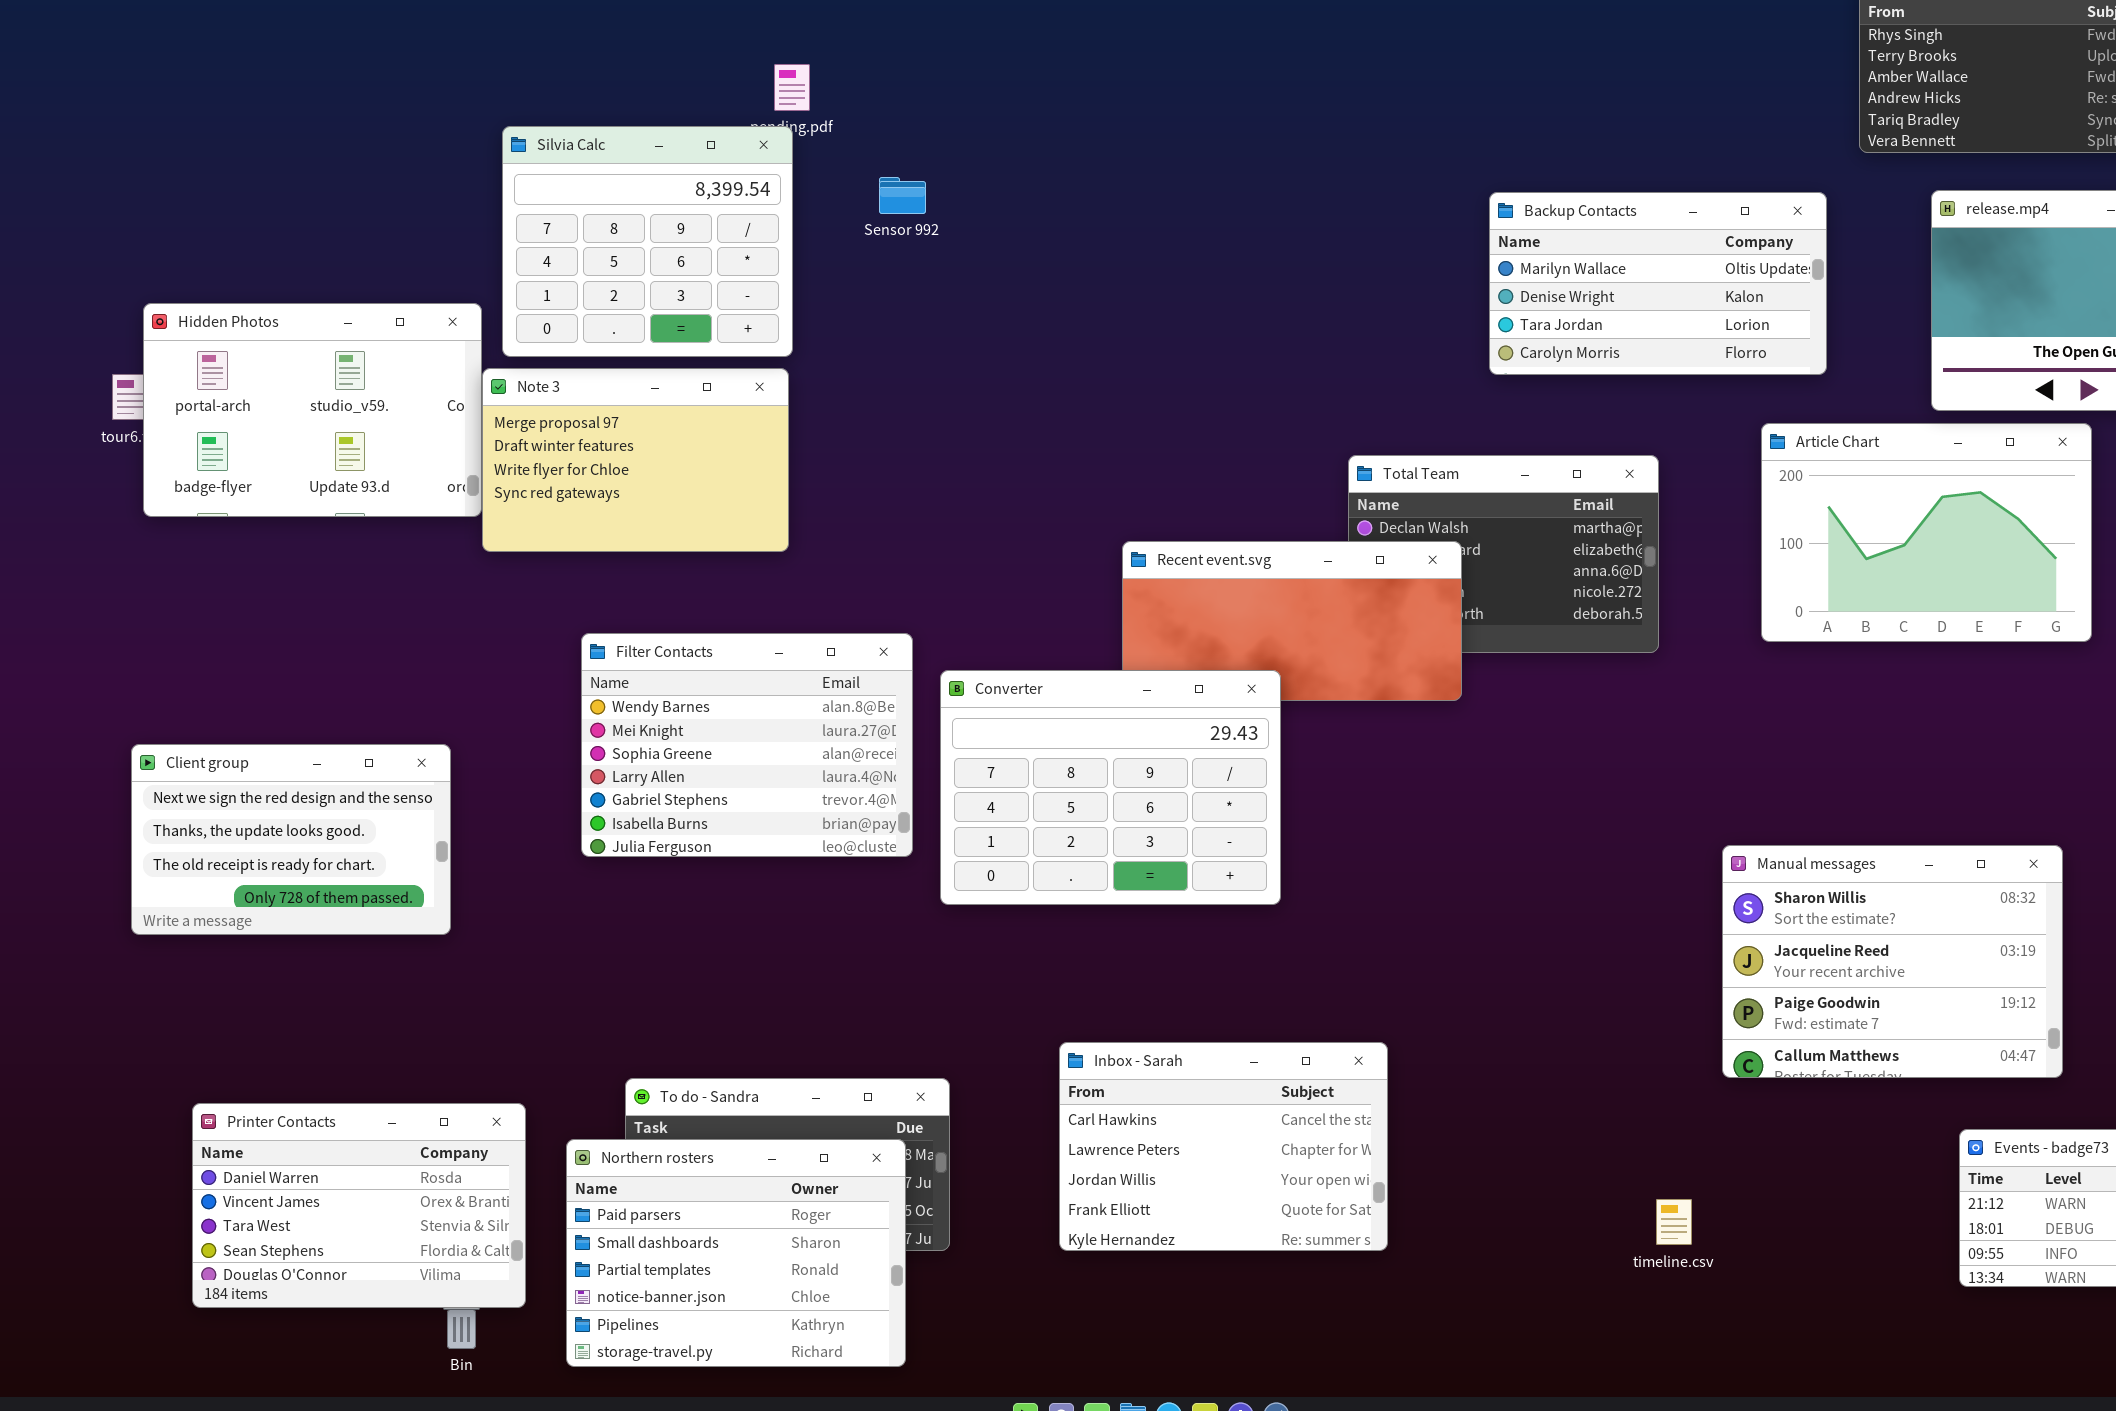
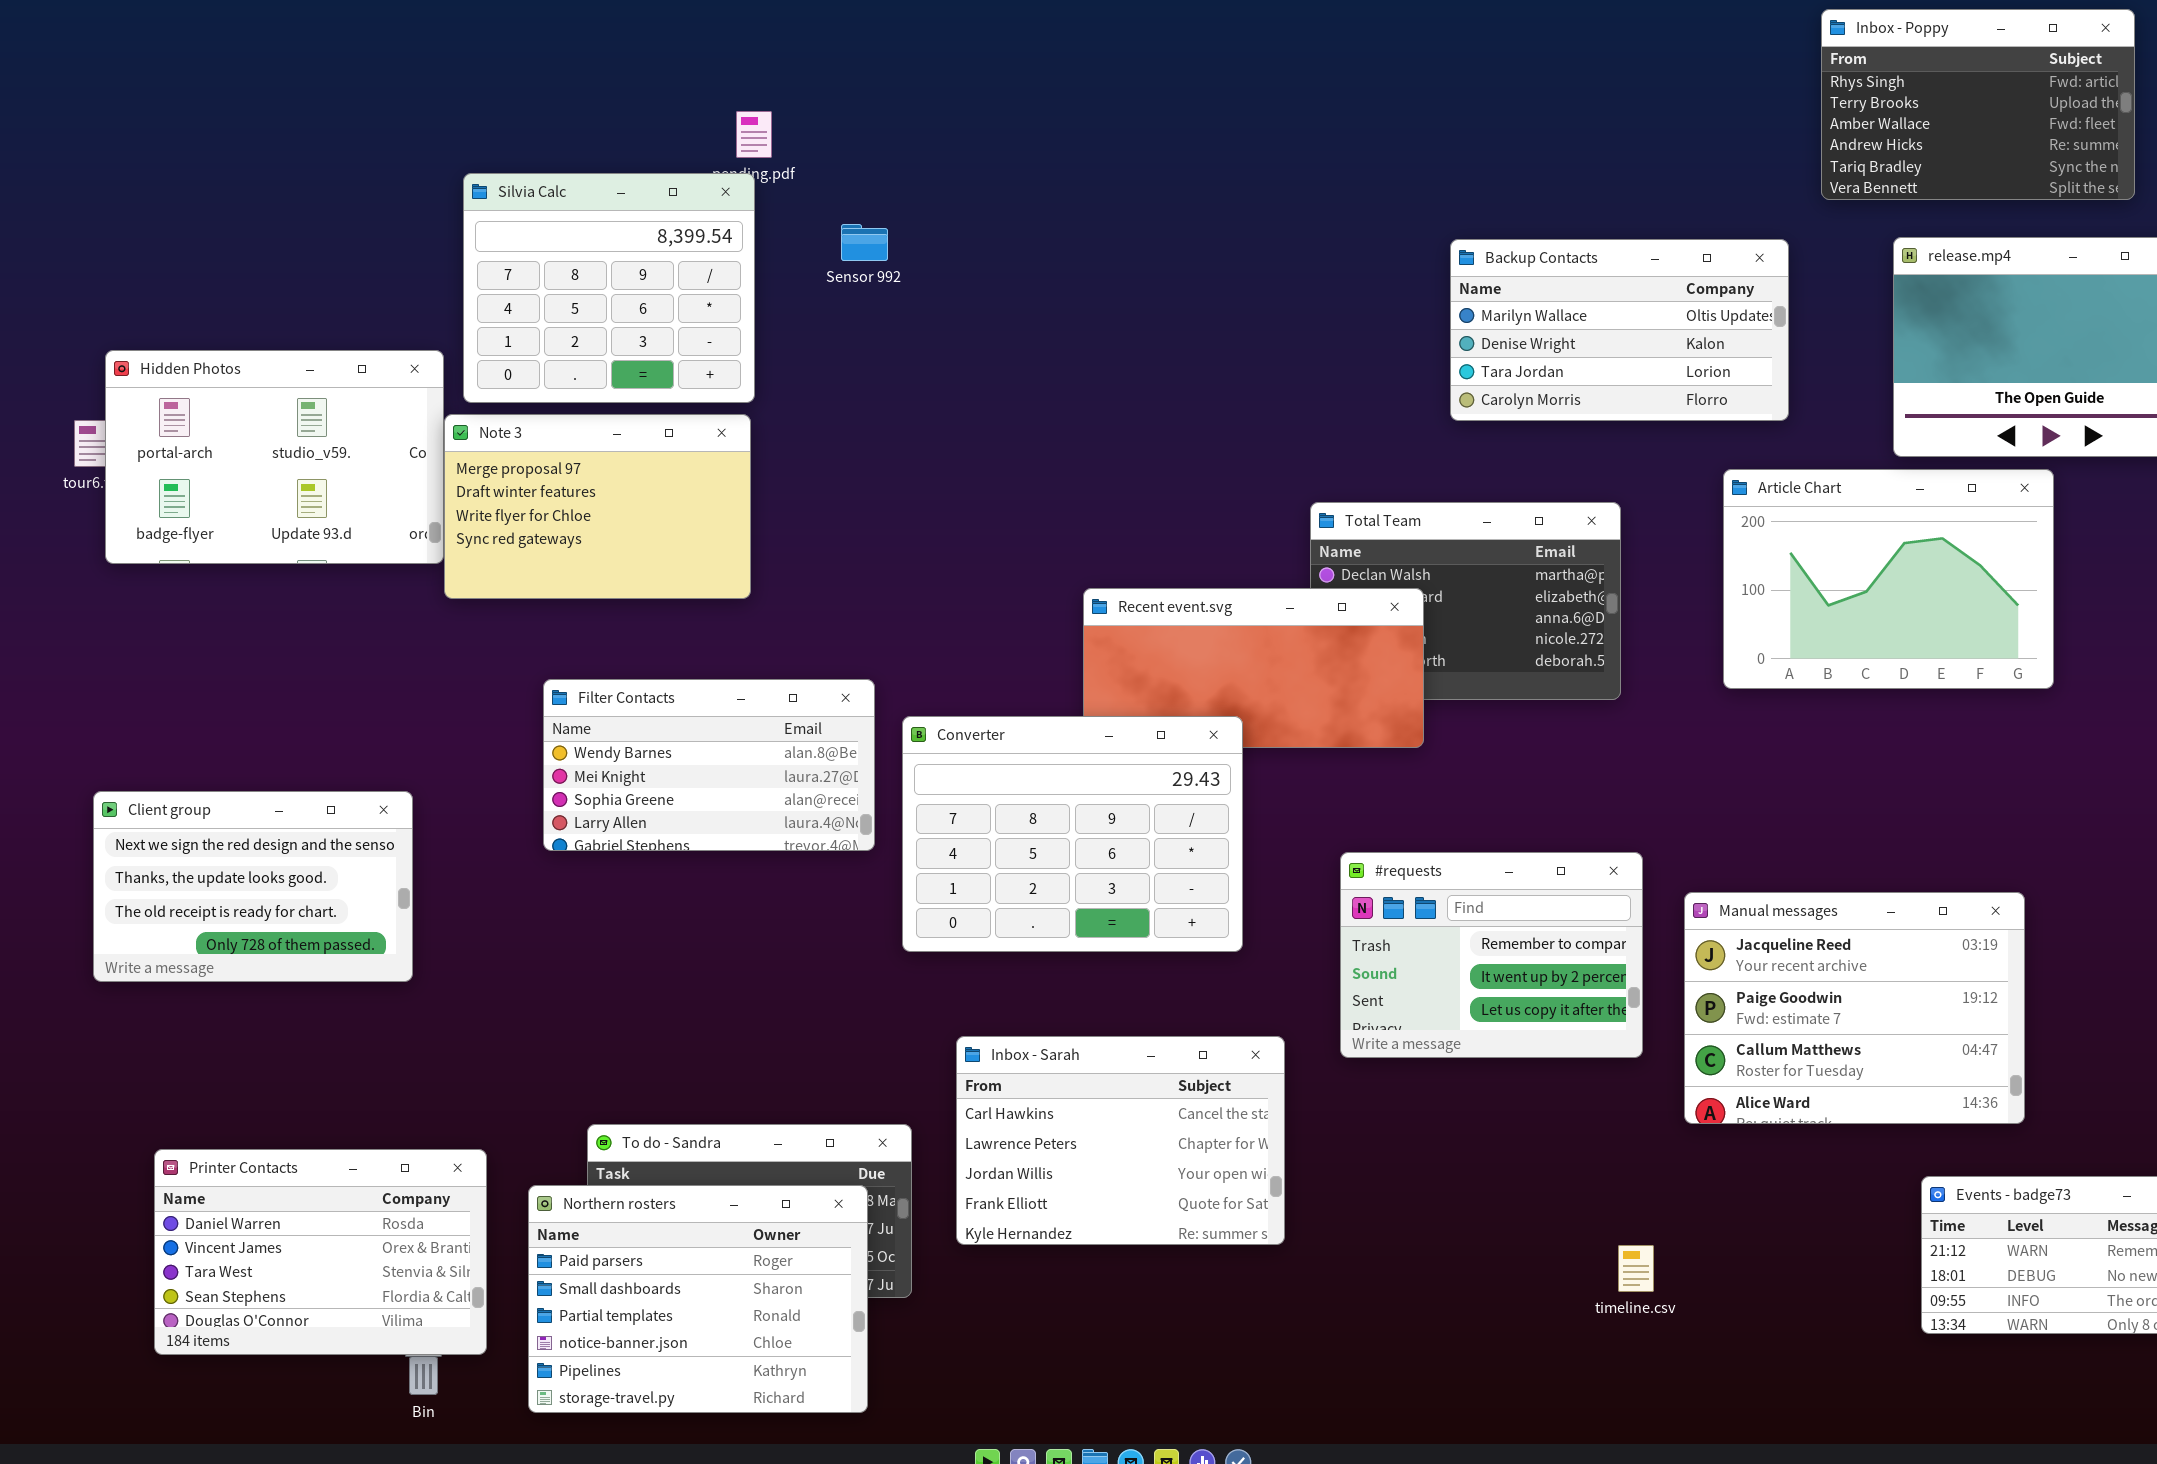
Filter Contacts: [581,633,913,857] -> [543,679,875,851], resized
#requests: none -> [1340,852,1643,1058], opened
Manual messages: [1722,845,2063,1078] -> [1684,892,2025,1124], scrolled down 1 row
Inbox - Sarah: [1059,1042,1388,1251] -> [956,1036,1285,1245], moved

